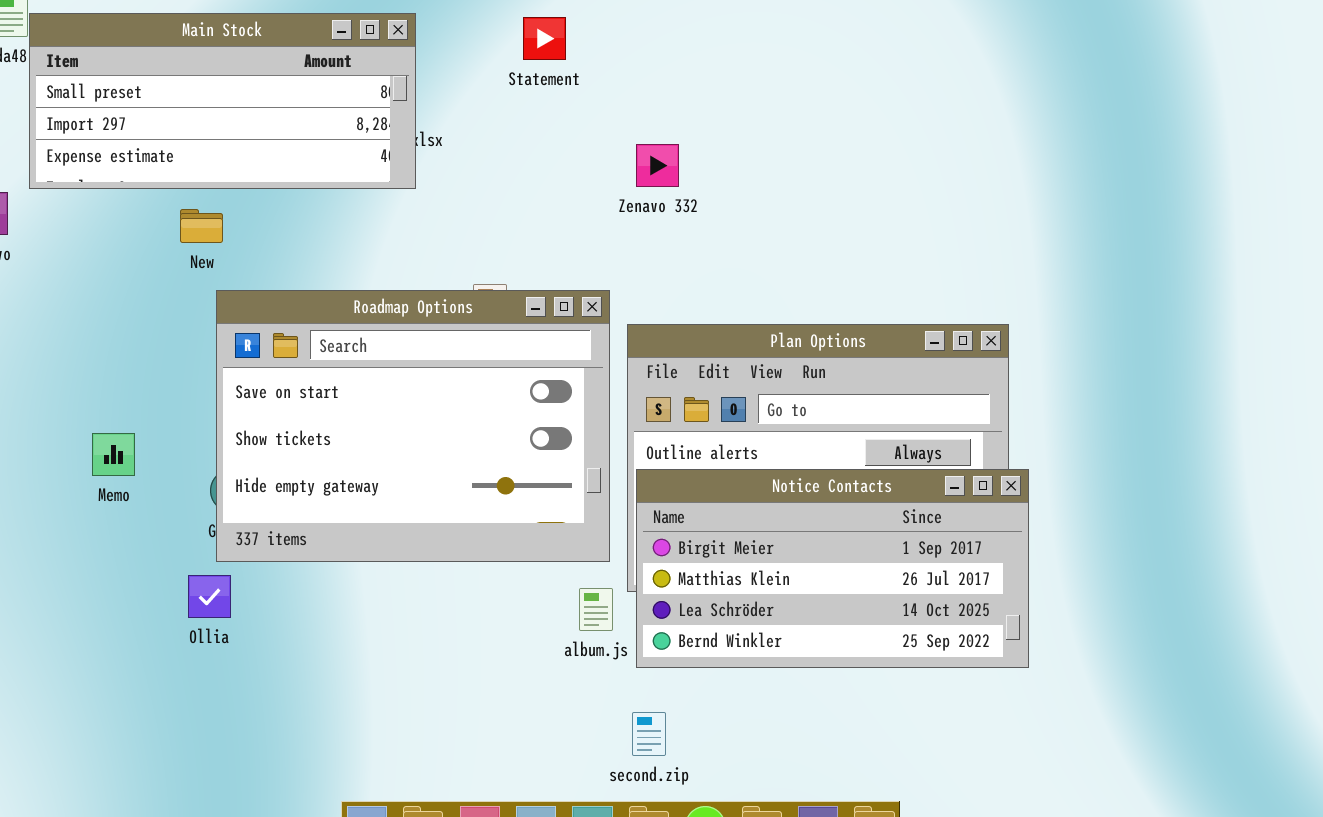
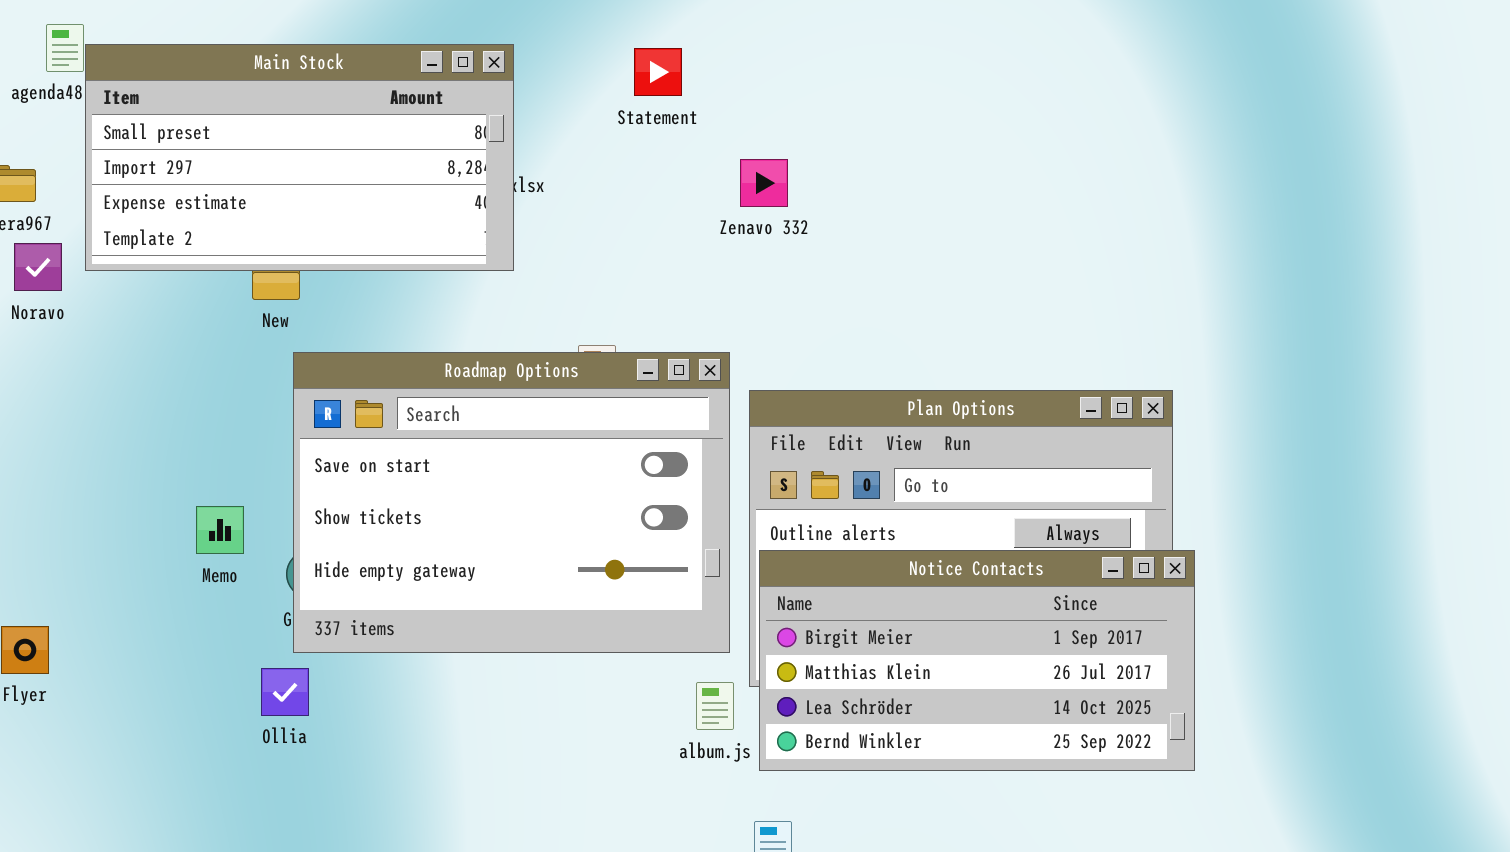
Main Stock: [29,13,416,189] -> [85,44,514,271], resized
Zenavo 332: [636,144,679,187] -> [740,159,788,207], moved
Memo: [92,433,135,476] -> [196,506,244,554], moved

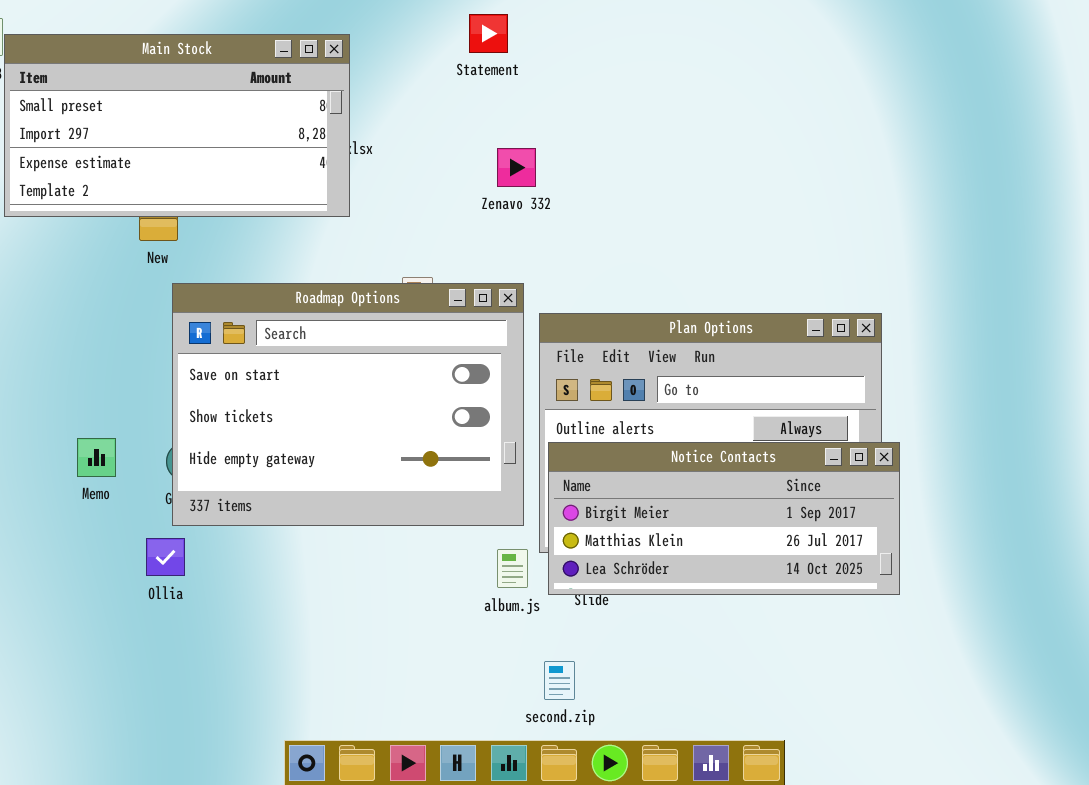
Statement: [634,48,682,96] -> [469,14,508,53], moved
Zenavo 332: [740,159,788,207] -> [497,148,536,187], moved
Memo: [196,506,244,554] -> [77,438,116,477], moved
Notice Contacts: [759,550,1195,771] -> [548,442,900,595], resized

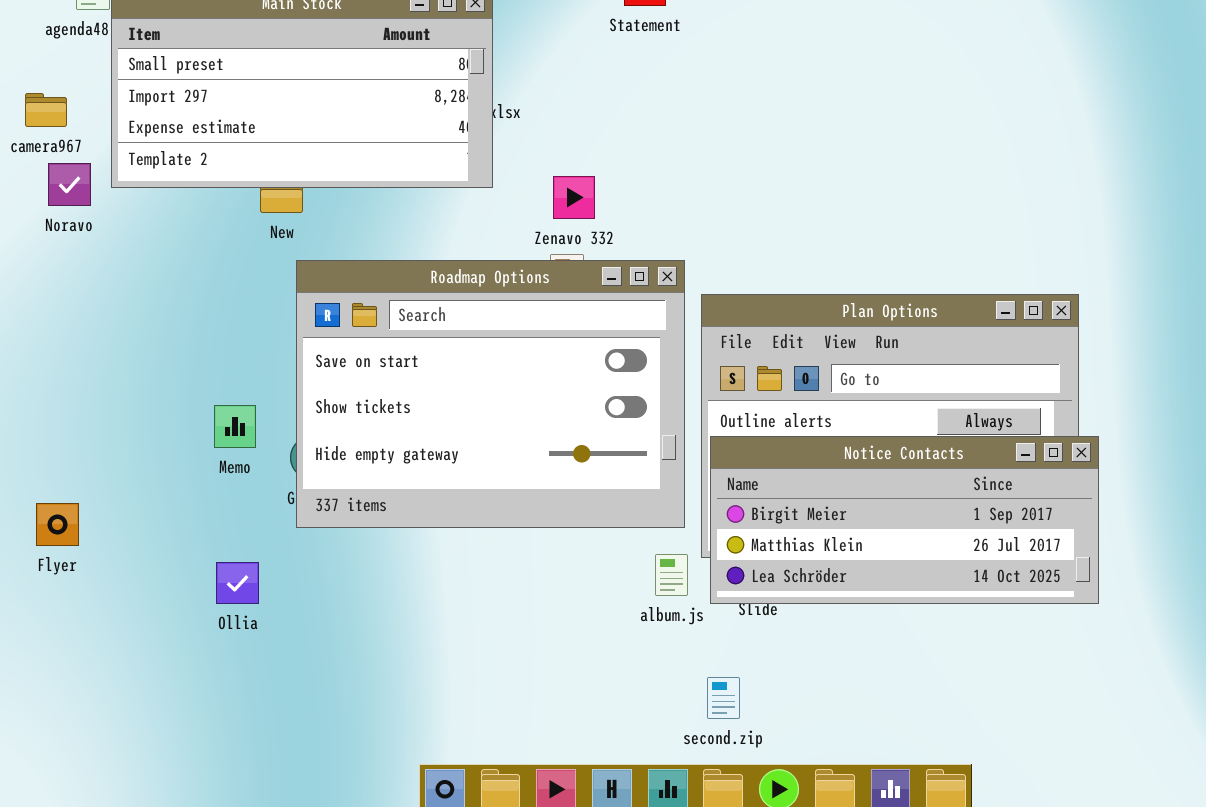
Zenavo 332: [497,148,536,187] -> [553,176,595,219], moved
Memo: [77,438,116,477] -> [214,405,256,448], moved
Ollia: [146,538,185,576] -> [216,562,259,604], moved

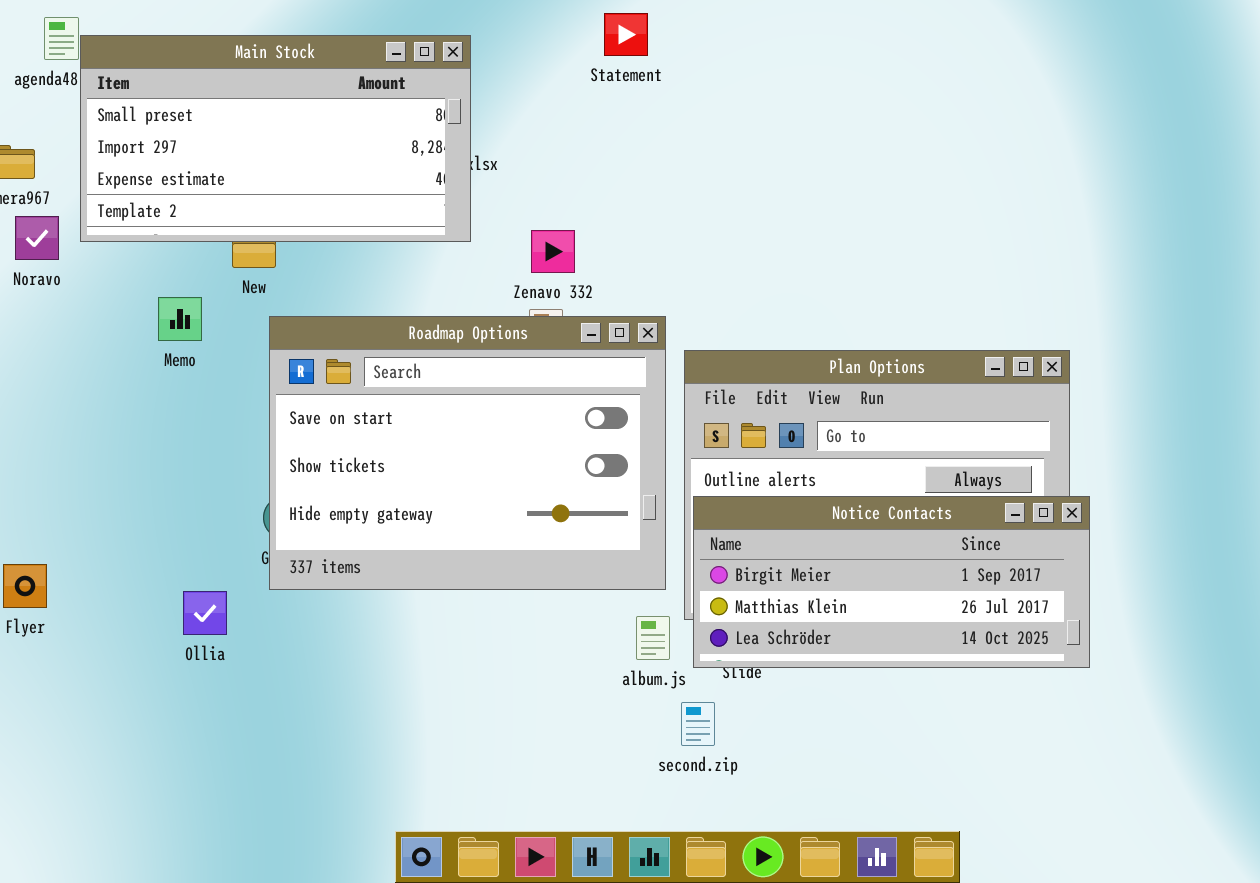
Memo: [214,405,256,448] -> [158,297,202,341], moved
Ollia: [216,562,259,604] -> [183,591,227,635], moved
second.zip: [707,677,740,719] -> [681,702,715,746], moved

